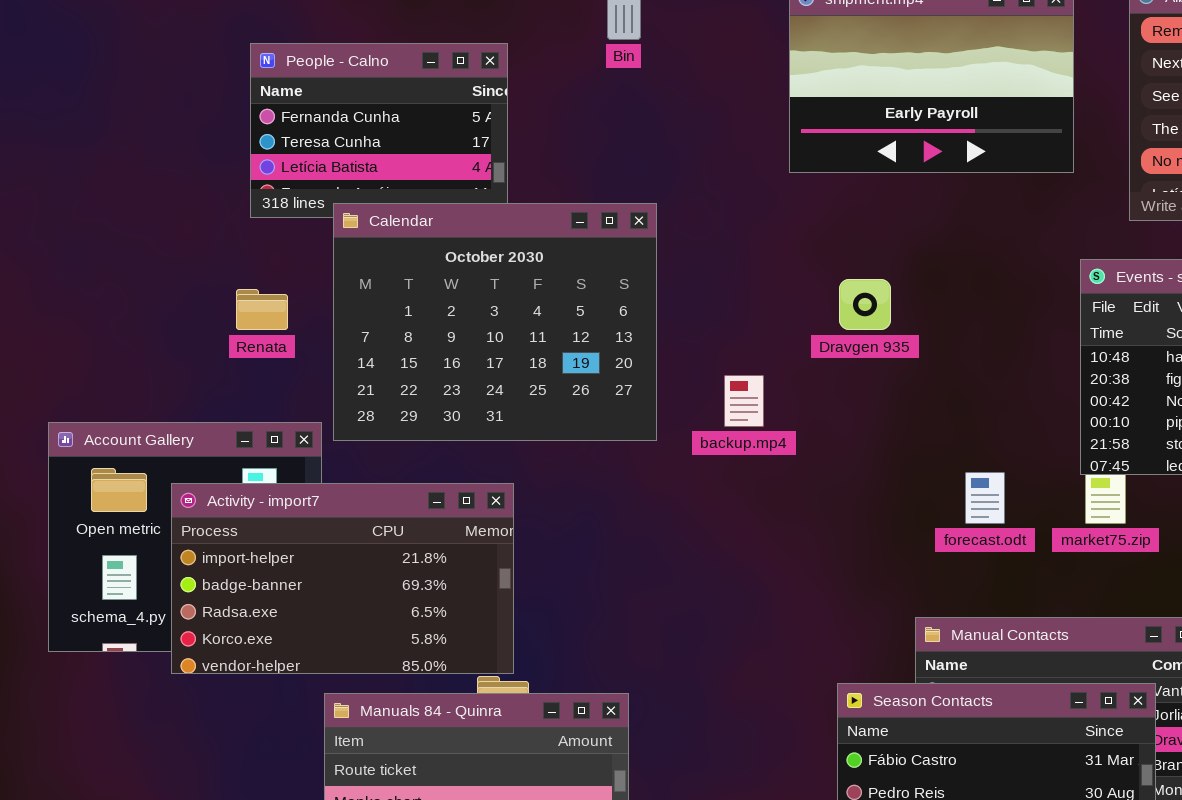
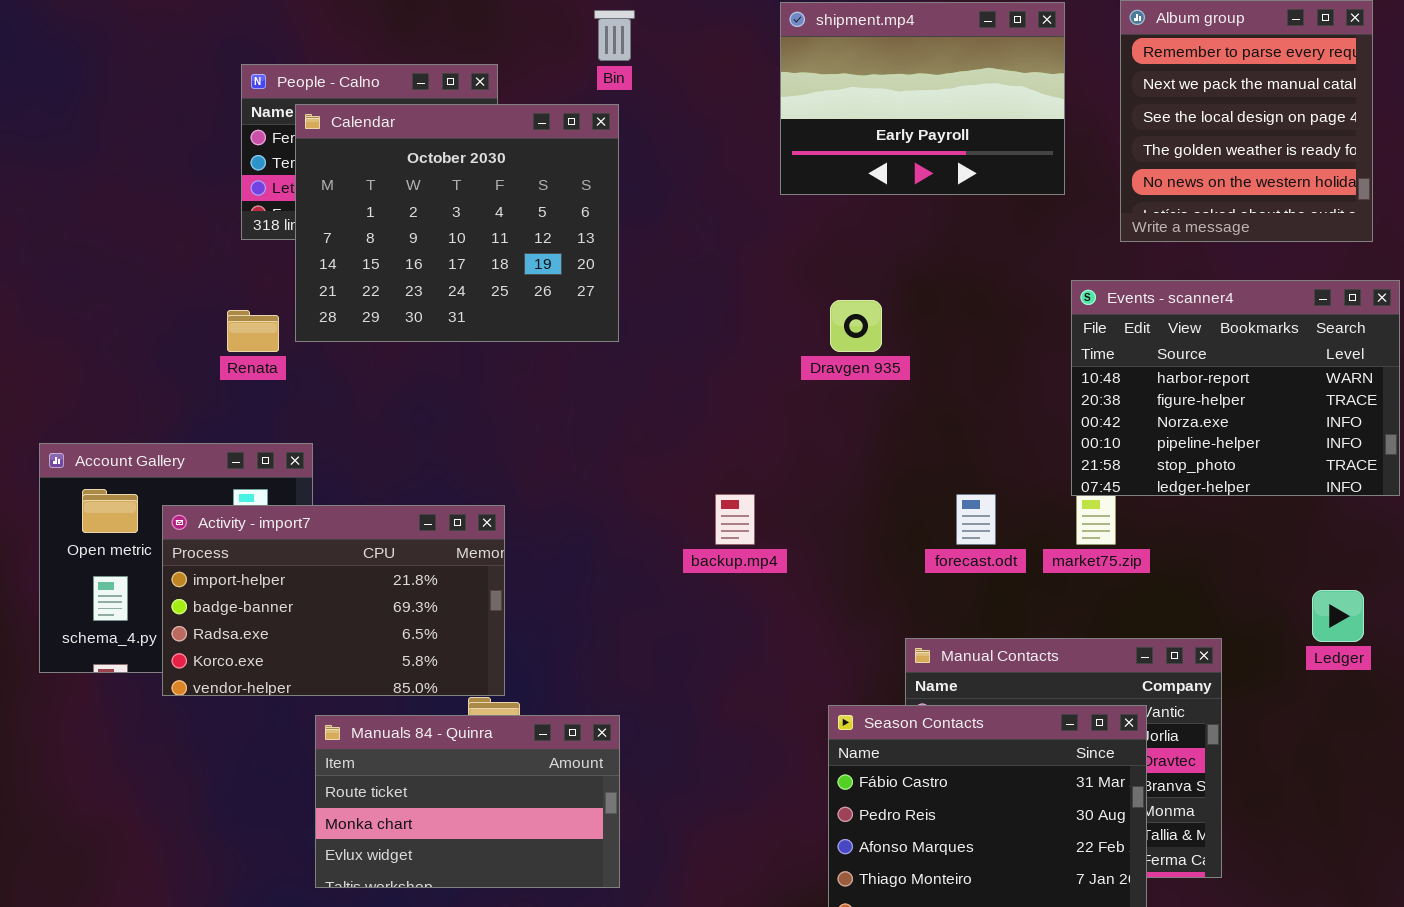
Calendar: [333,203,657,441] -> [295,104,619,342], moved
backup.mp4: [724,375,764,427] -> [715,494,755,545], moved

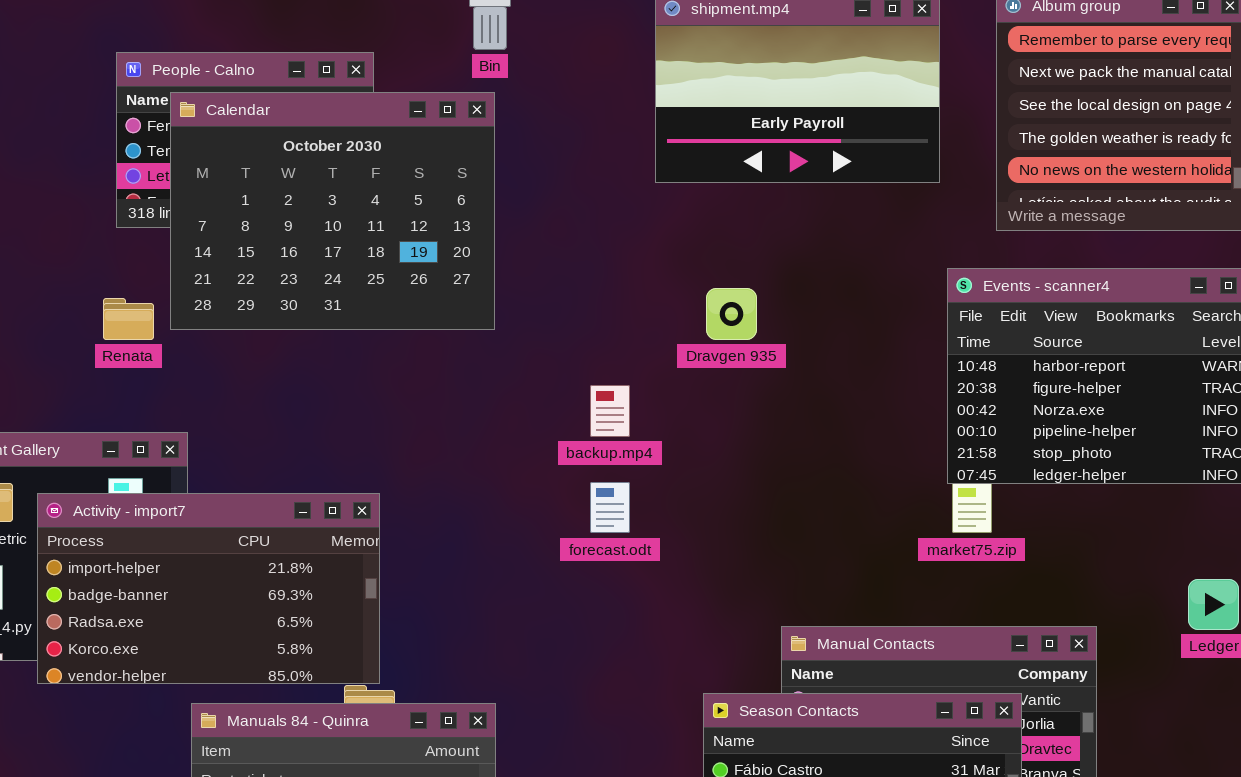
backup.mp4: [715,494,755,545] -> [590,385,630,437], moved
forecast.odt: [956,494,996,545] -> [590,482,630,533], moved

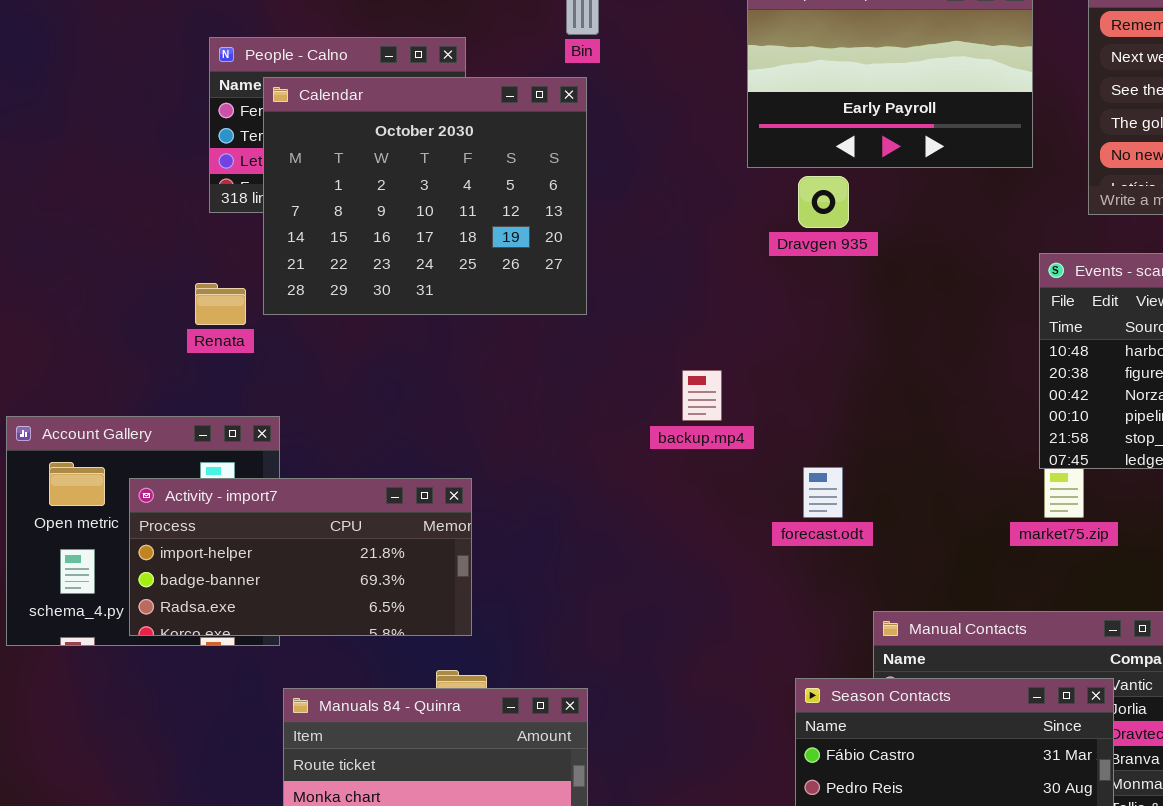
Dravgen 935: [706,288,757,340] -> [798,176,849,228], moved
forecast.odt: [590,482,630,533] -> [803,467,843,518], moved
Activity - import7: [37,493,380,684] -> [129,478,472,636], resized

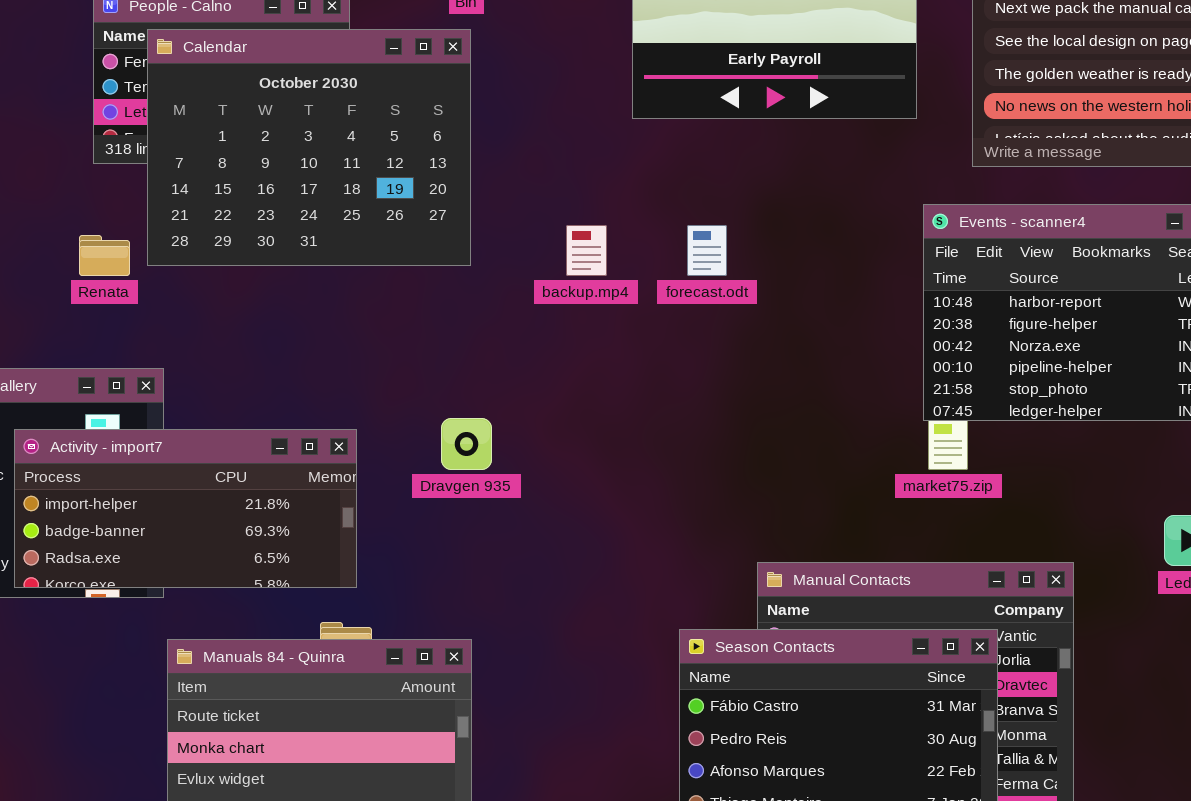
Dravgen 935: [798,176,849,228] -> [441,418,492,470], moved
backup.mp4: [682,370,722,421] -> [566,225,607,276], moved
forecast.odt: [803,467,843,518] -> [687,225,727,276], moved

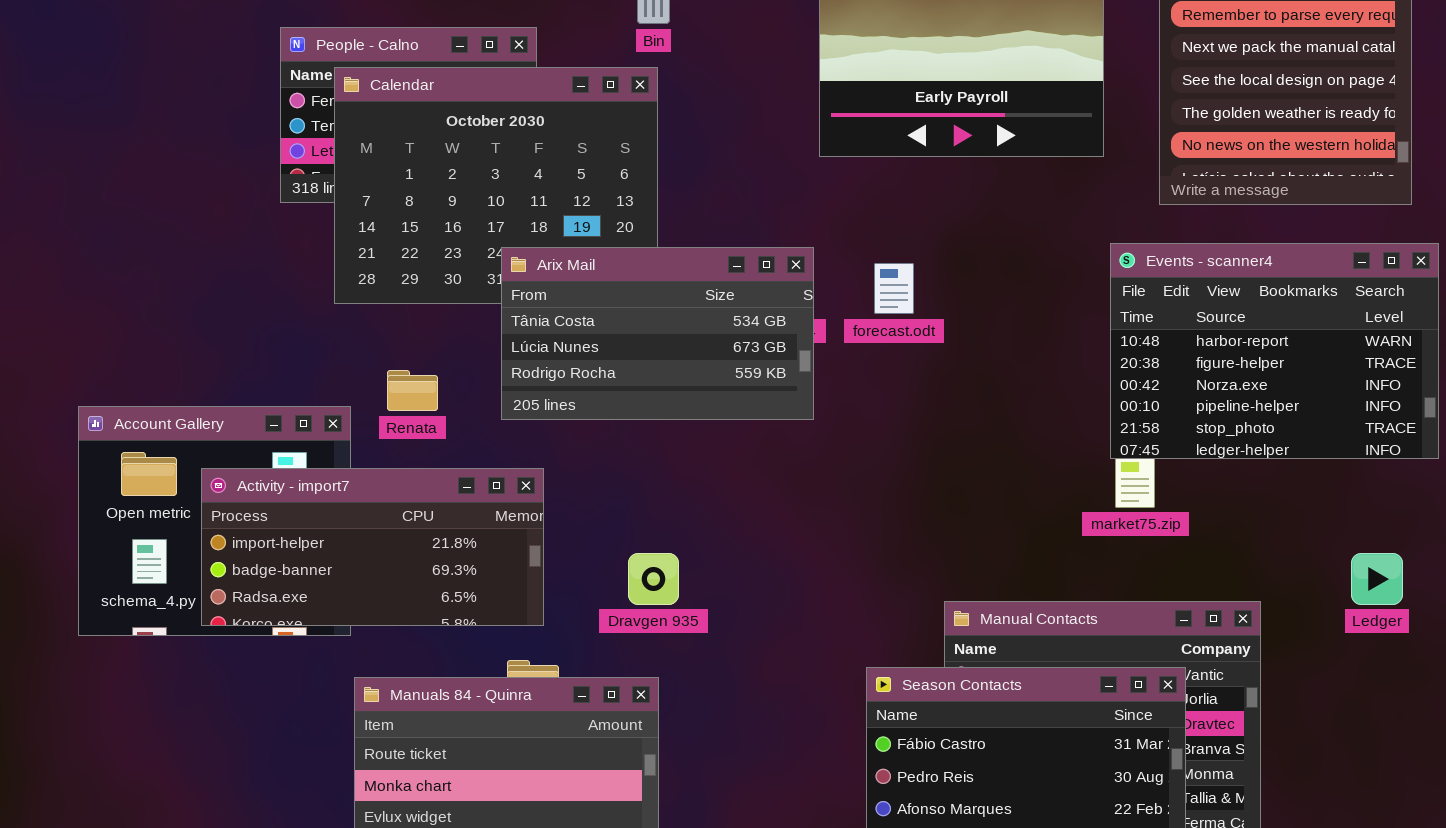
Arix Mail: none -> [501,247,814,420], opened
Renata: [79,235,130,276] -> [387,370,438,411], moved
Dravgen 935: [441,418,492,470] -> [628,553,679,605], moved

